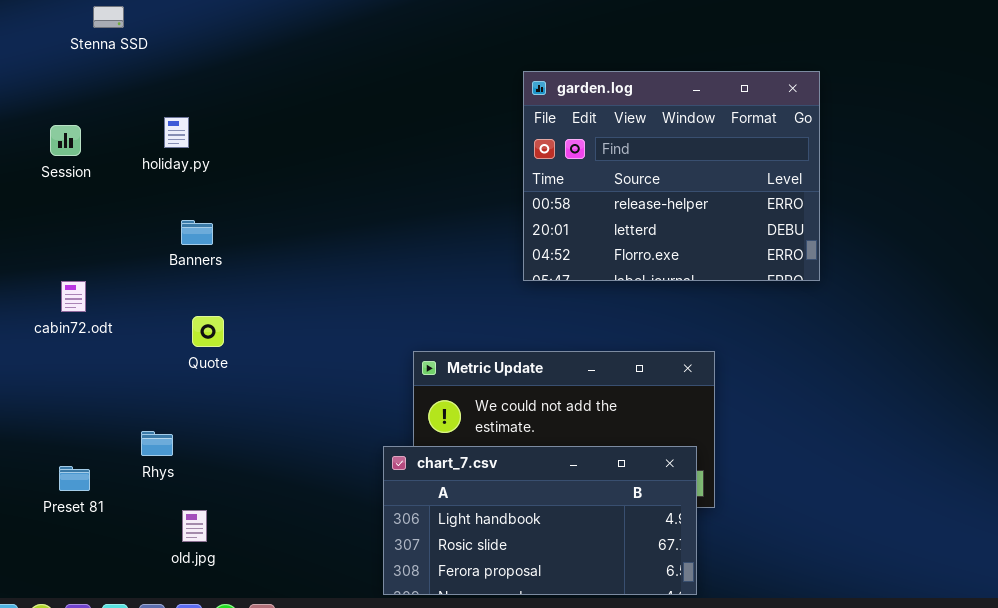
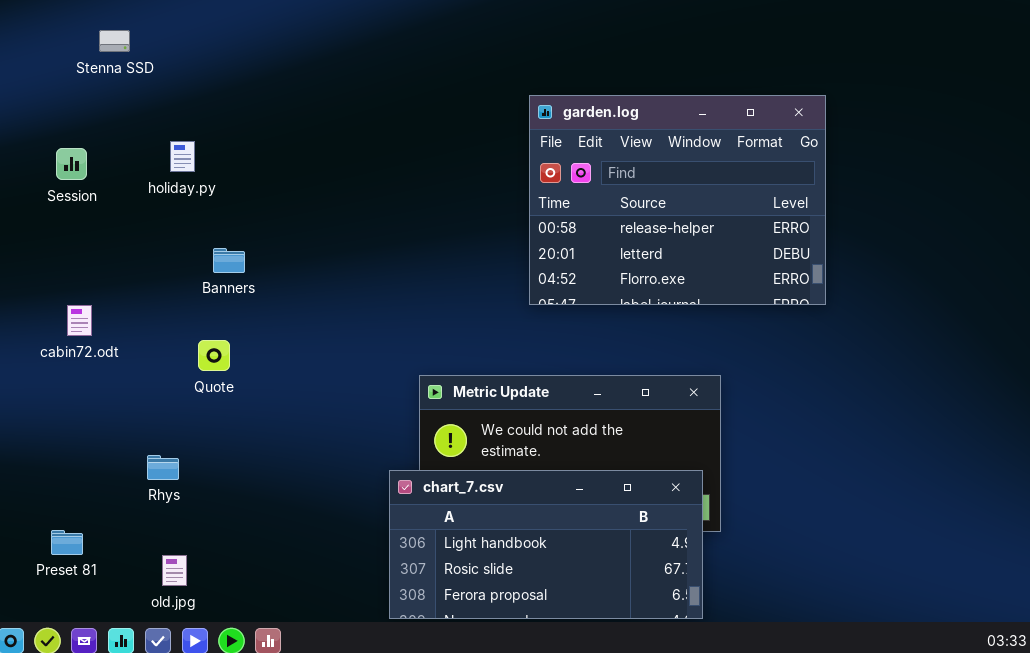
Banners: [181,220,213,245] -> [213,248,245,273], moved
Preset 81: [59,466,90,491] -> [51,530,83,555], moved
old.jpg: [182,510,207,542] -> [162,555,187,586], moved

